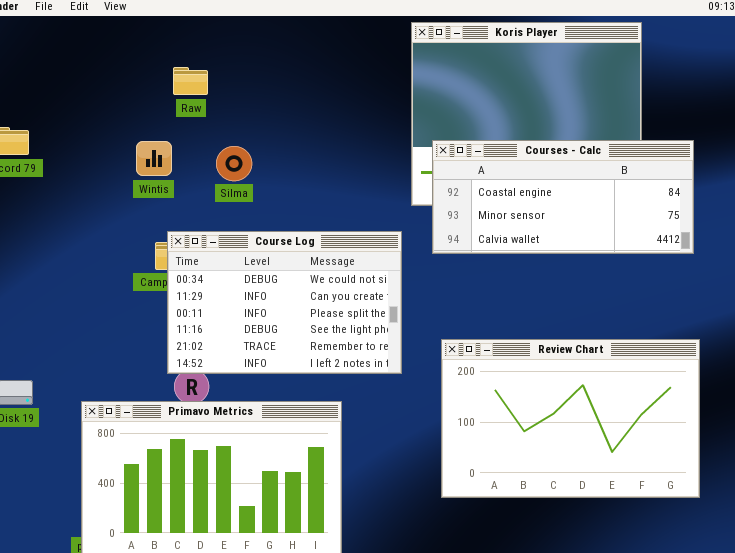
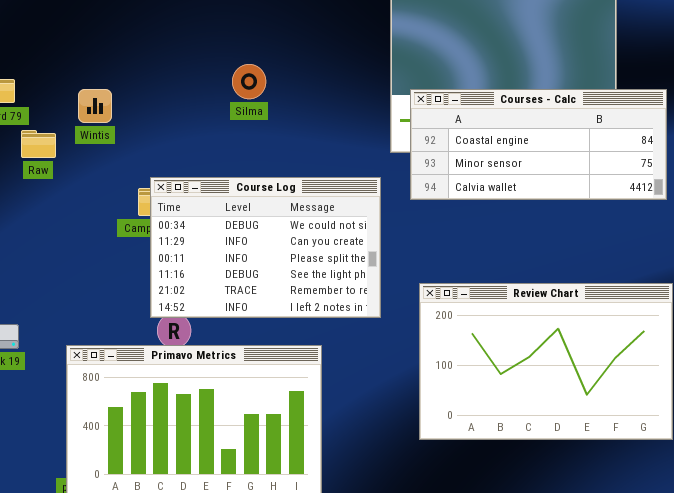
Raw: [173,67,208,95] -> [21,130,56,158], moved
Wintis: [136,141,172,176] -> [78,89,112,123], moved
Silma: [216,146,252,181] -> [232,64,266,99], moved

